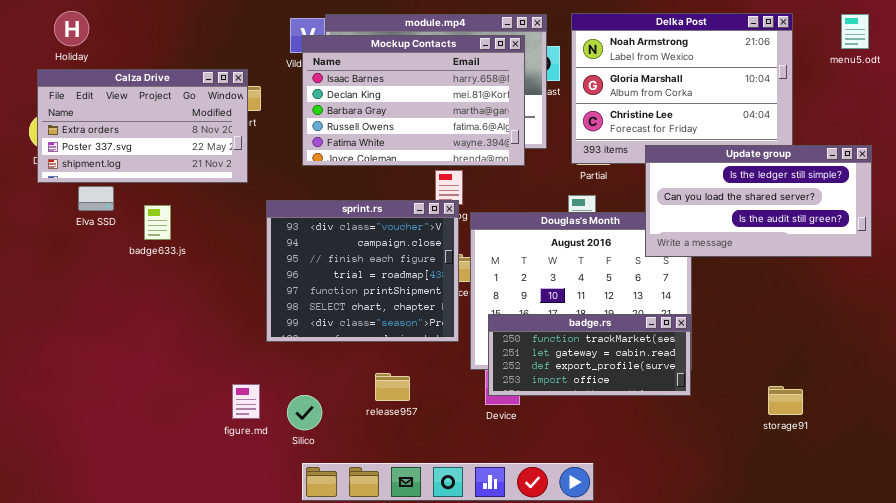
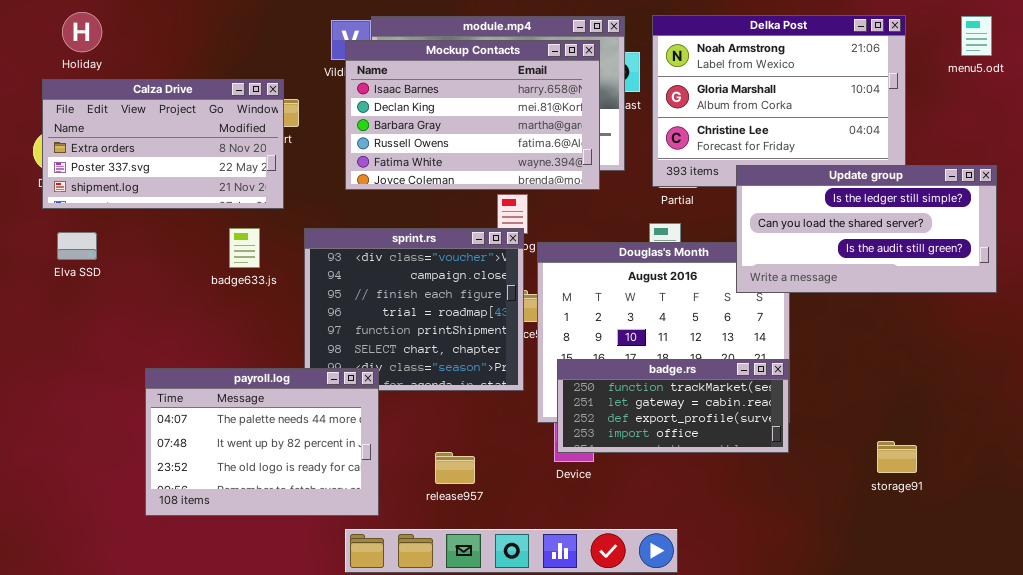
Elva SSD: [78,186,114,211] -> [57,232,97,260], moved
badge633.js: [144,205,171,240] -> [229,228,260,268], moved
payroll.log: none -> [145,368,379,516], opened
release957: [375,373,410,401] -> [435,452,475,484], moved

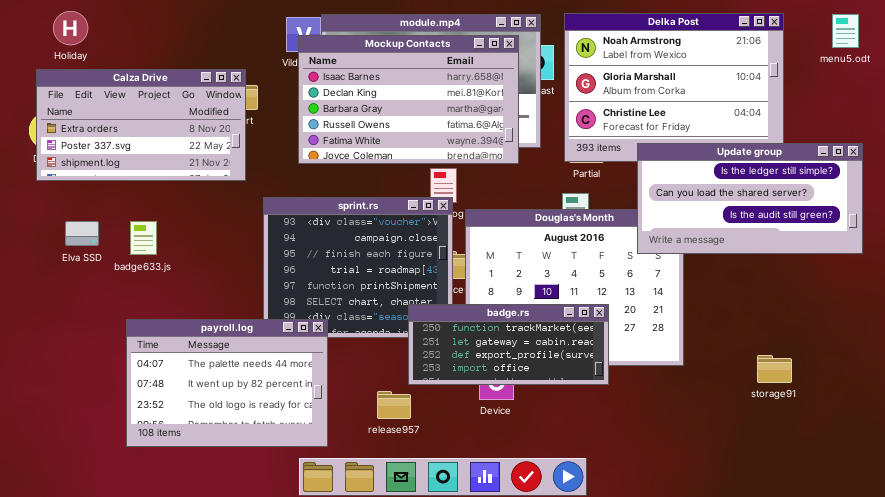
badge633.js: [229,228,260,268] -> [130,221,157,255], moved
Elva SSD: [57,232,97,260] -> [65,221,99,246], moved
badge.rs: [557,359,789,453] -> [408,304,609,385], moved
storage91: [877,441,917,473] -> [757,355,792,383], moved

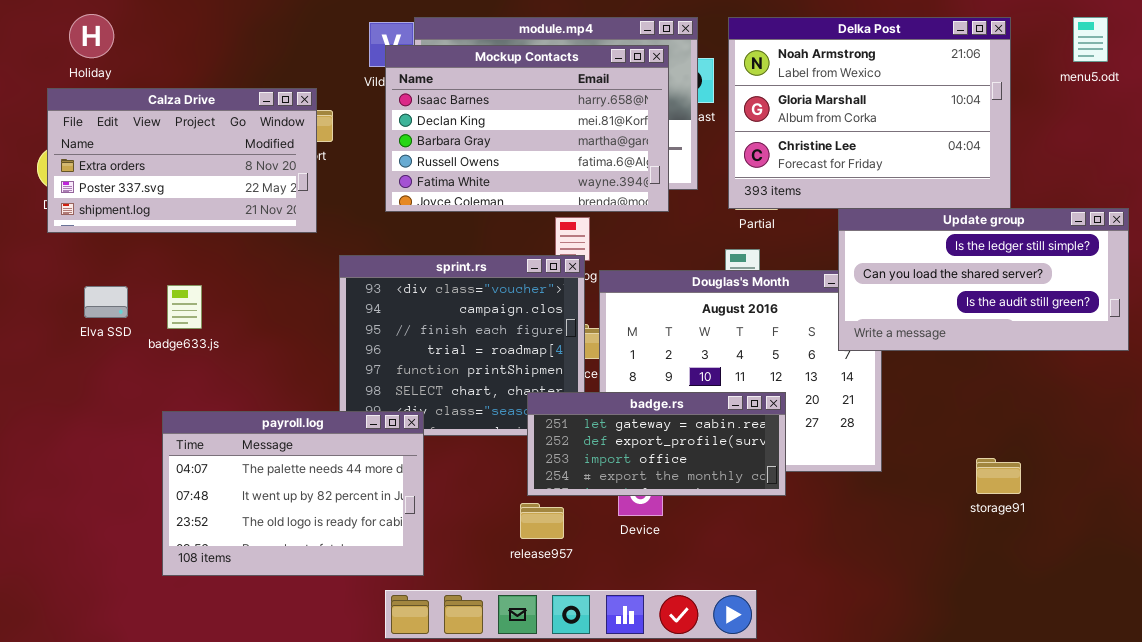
Update group: [637,143,863,254] -> [838,208,1129,351], moved
badge.rs: [408,304,609,385] -> [527,392,786,496], scrolled down 1 row
release957: [377,391,411,419] -> [520,503,564,539], moved

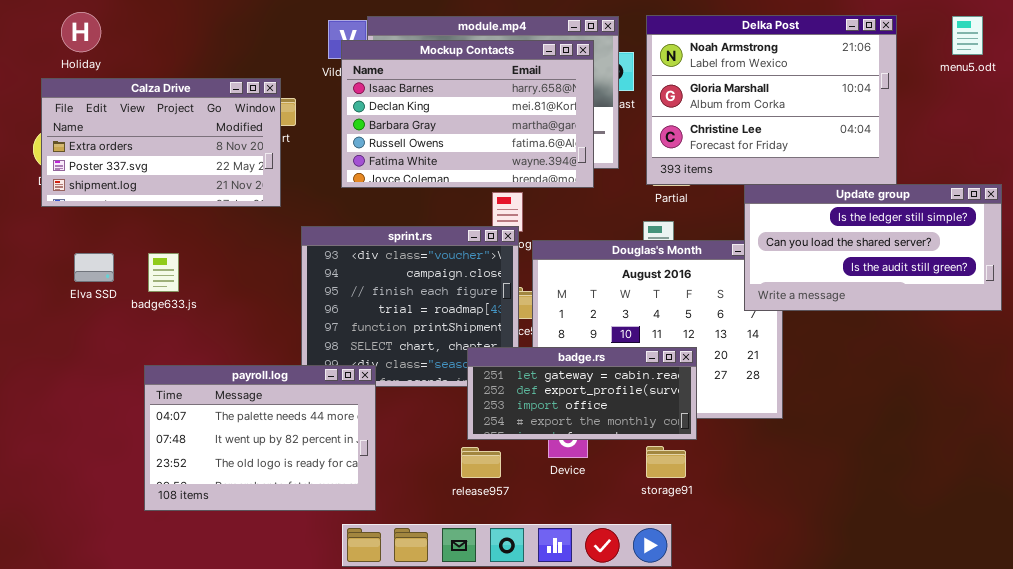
storage91: [976,458,1021,494] -> [646,446,686,478], moved

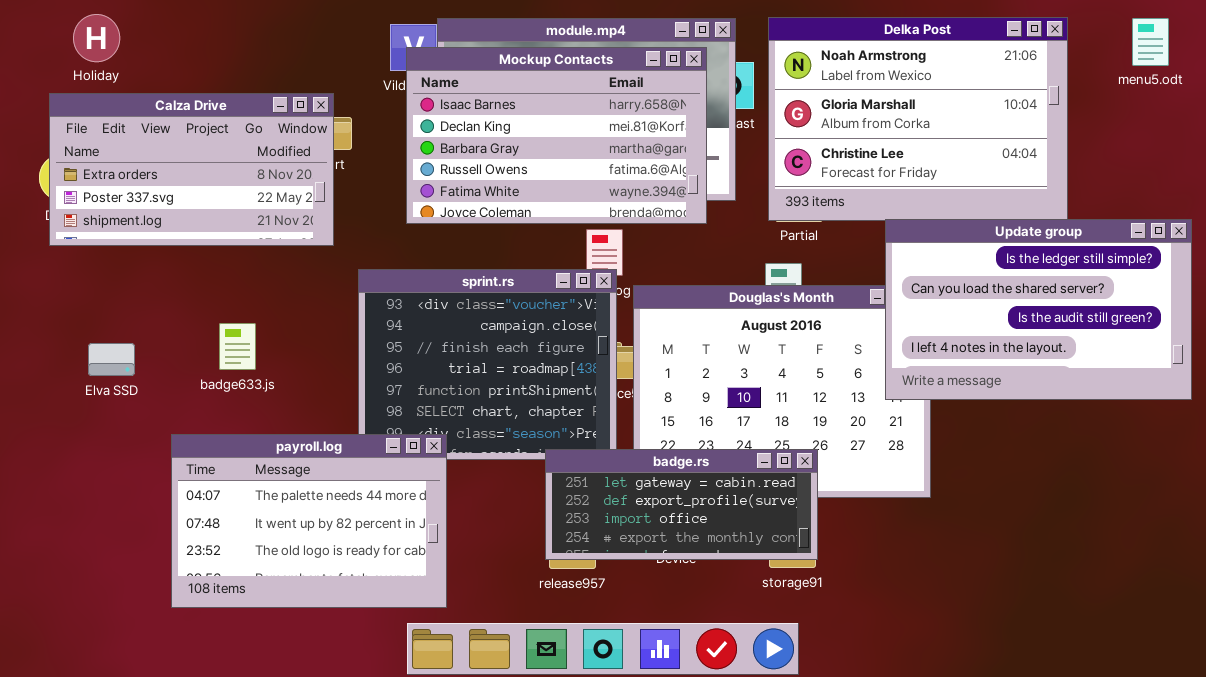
Update group: [744,184,1002,311] -> [885,219,1192,400], resized
badge633.js: [148,253,179,292] -> [219,323,256,370], moved
Elva SSD: [74,253,114,282] -> [88,343,135,376], moved
badge.rs: [467,347,697,440] -> [545,449,818,560], moved

